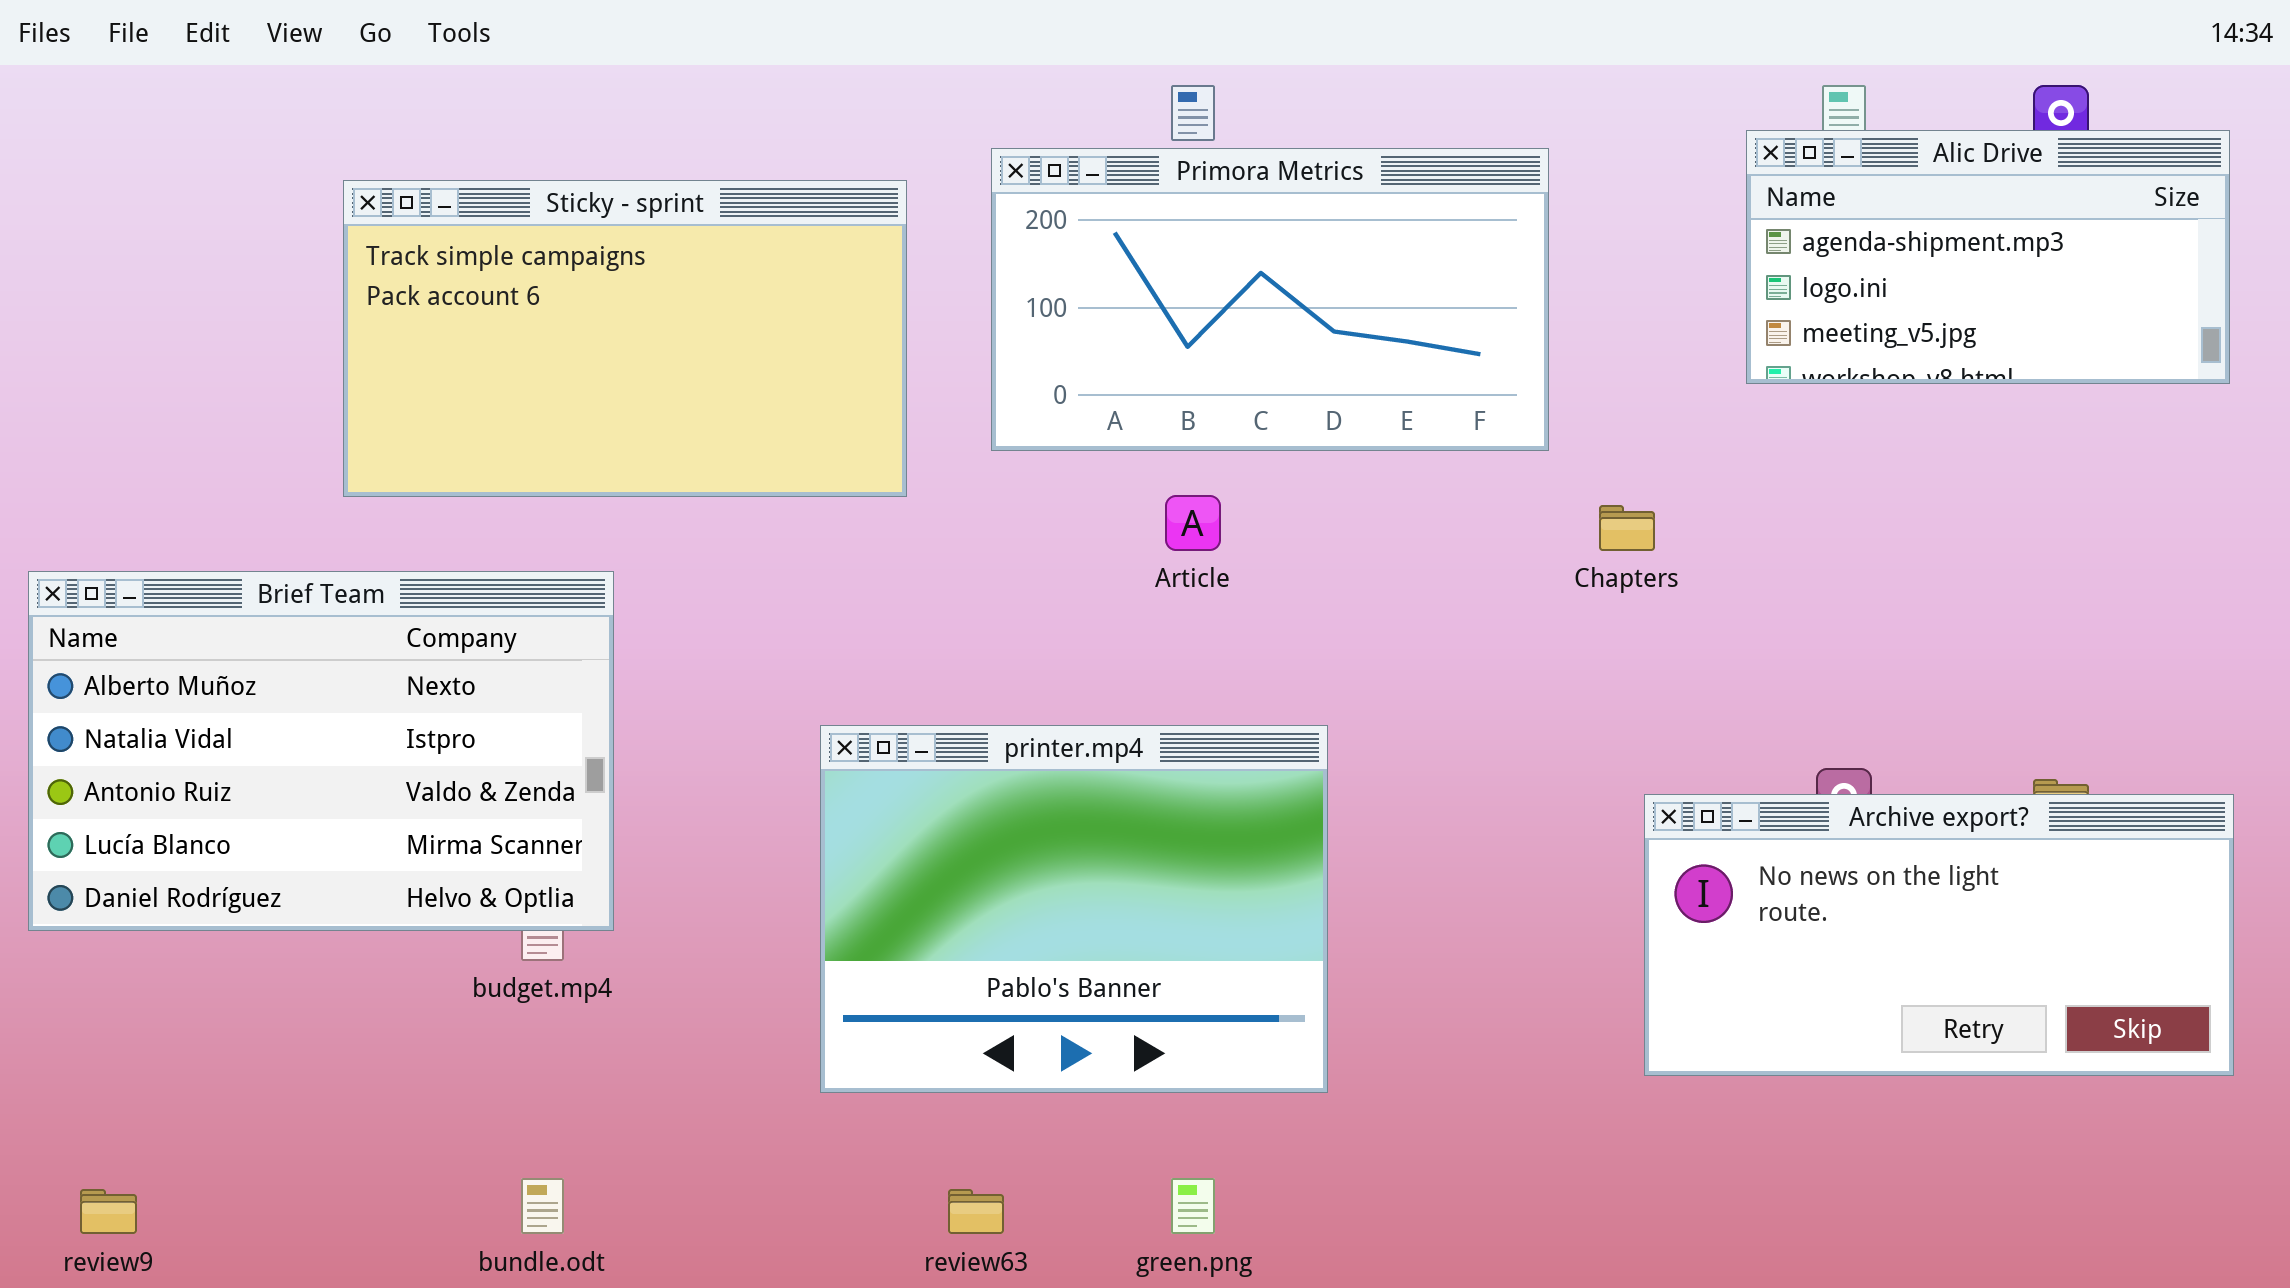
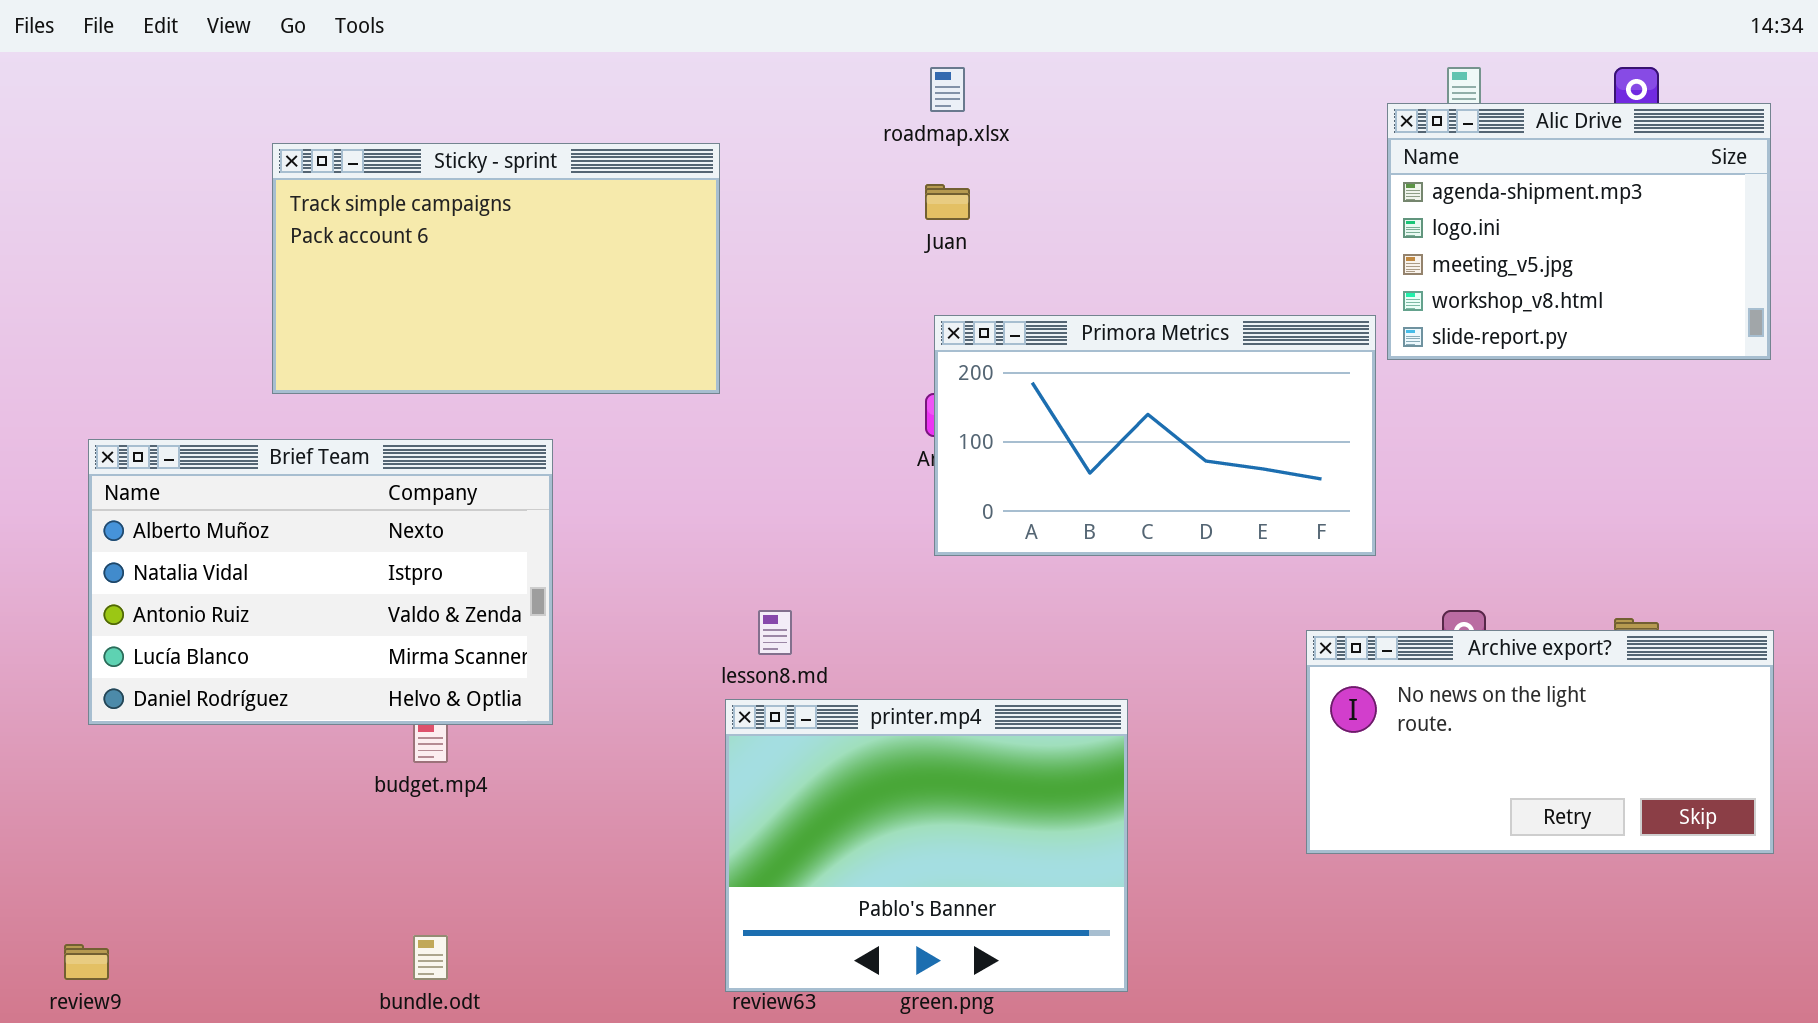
Alic Drive: [1746,130,2230,384] -> [1387,103,1771,360], resized
Primora Metrics: [991,148,1549,451] -> [934,315,1376,556], moved
Brief Team: [28,571,614,931] -> [88,439,553,725], moved
printer.mp4: [820,725,1328,1093] -> [725,699,1128,992], moved

